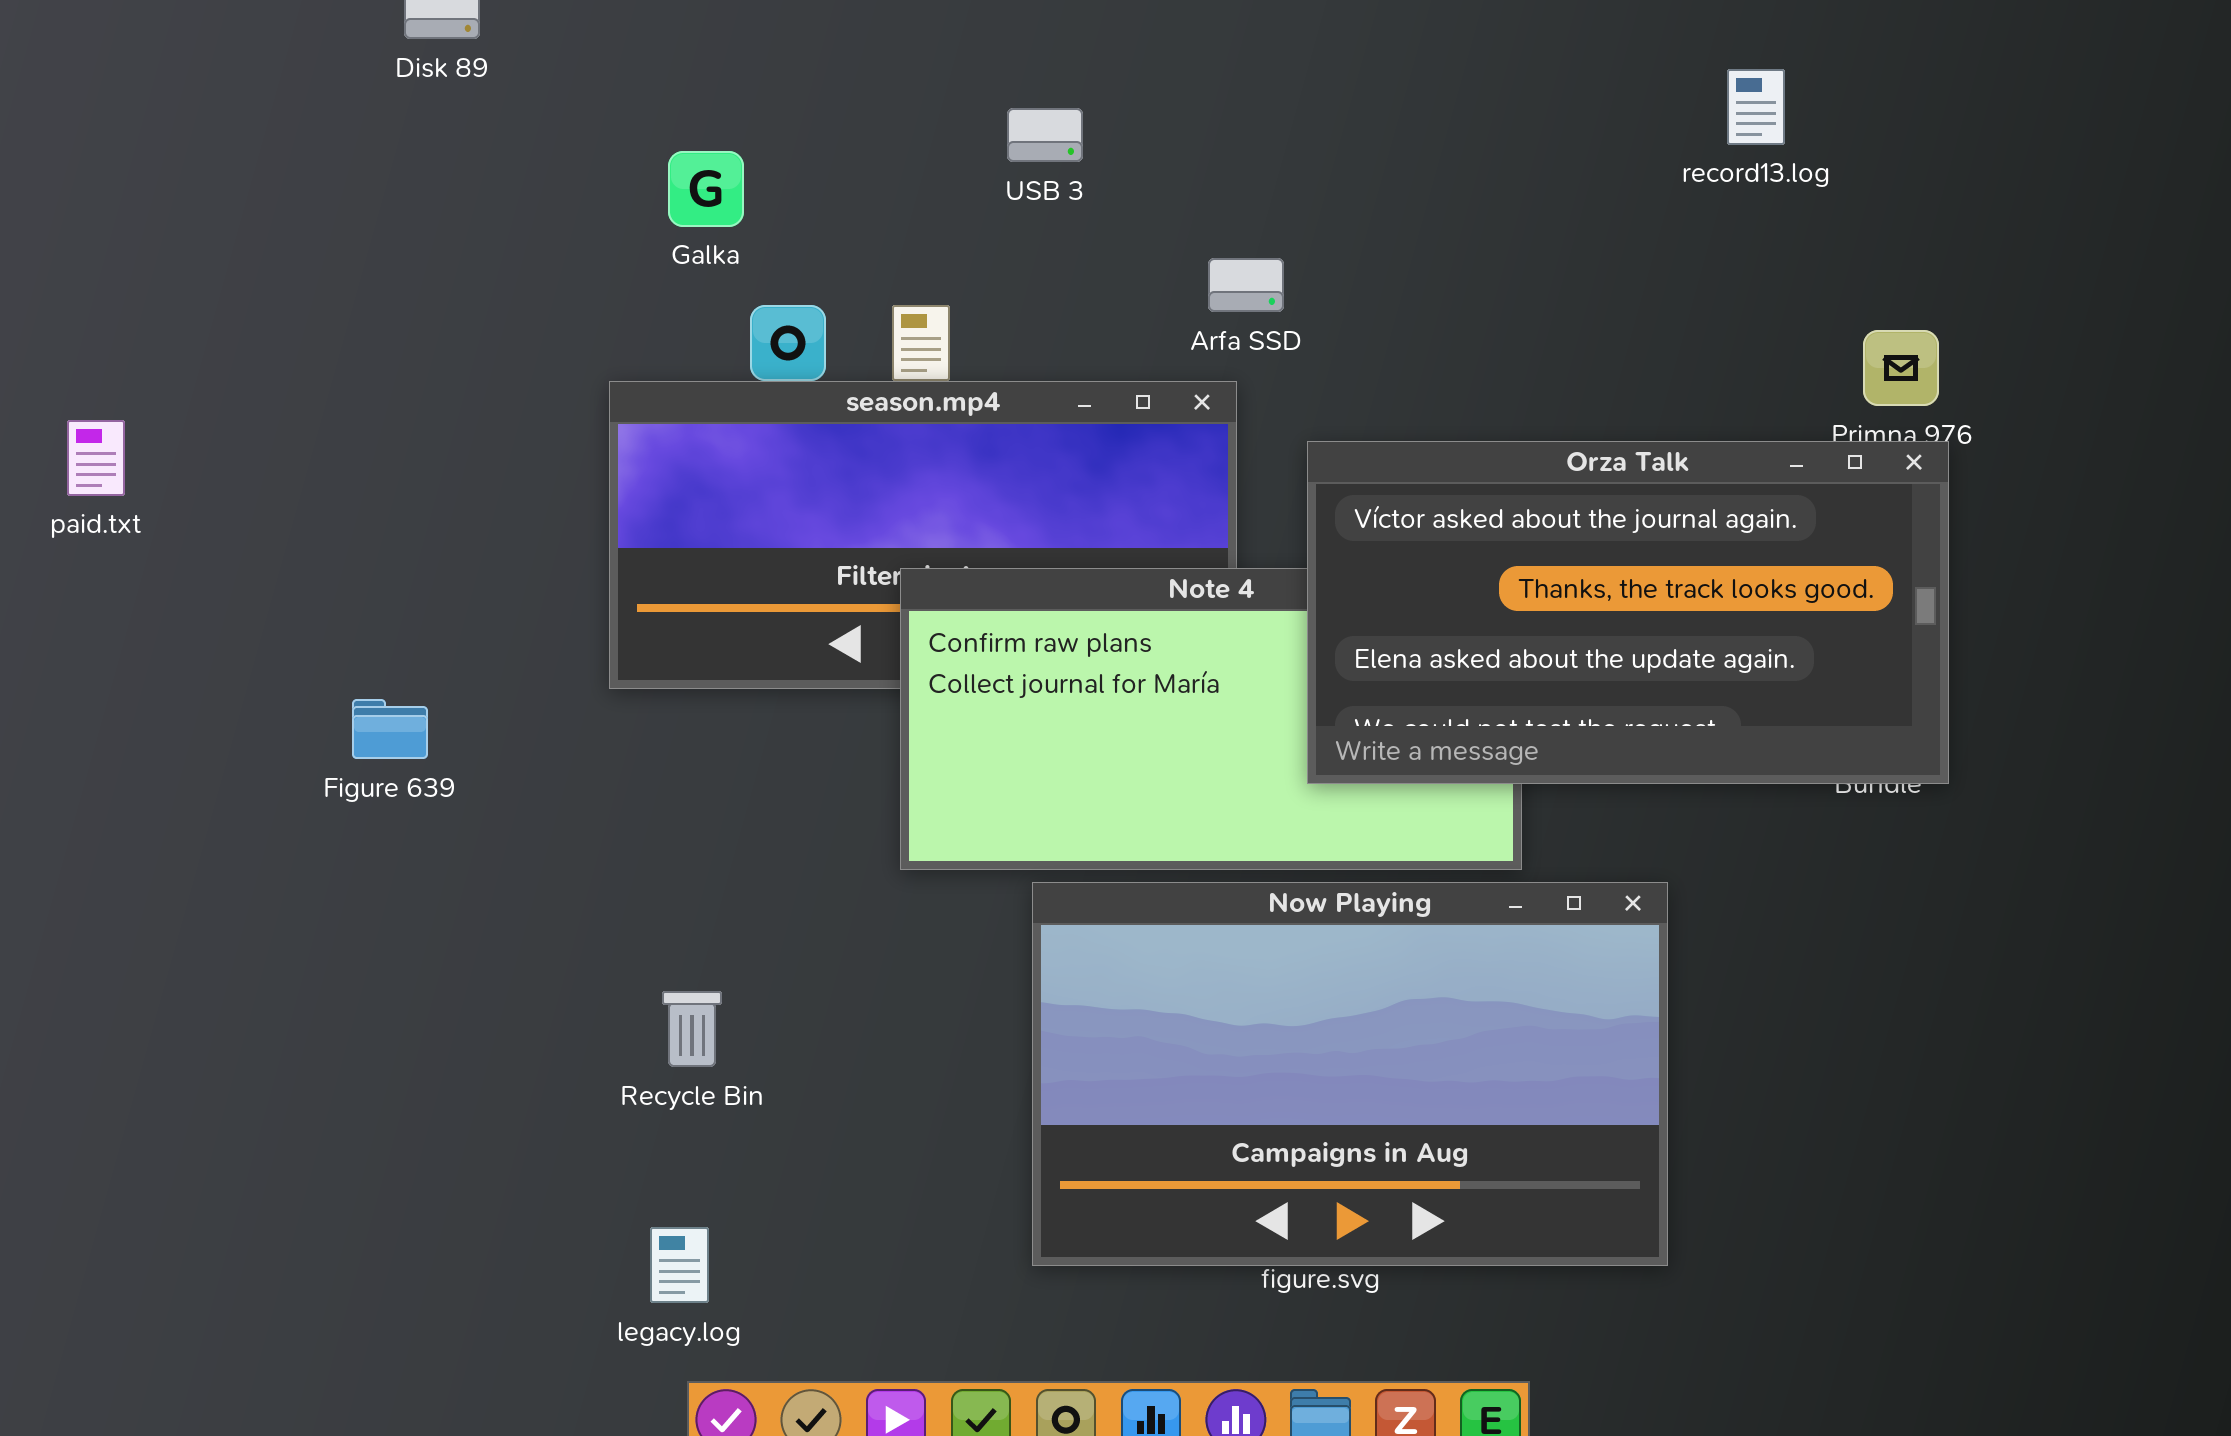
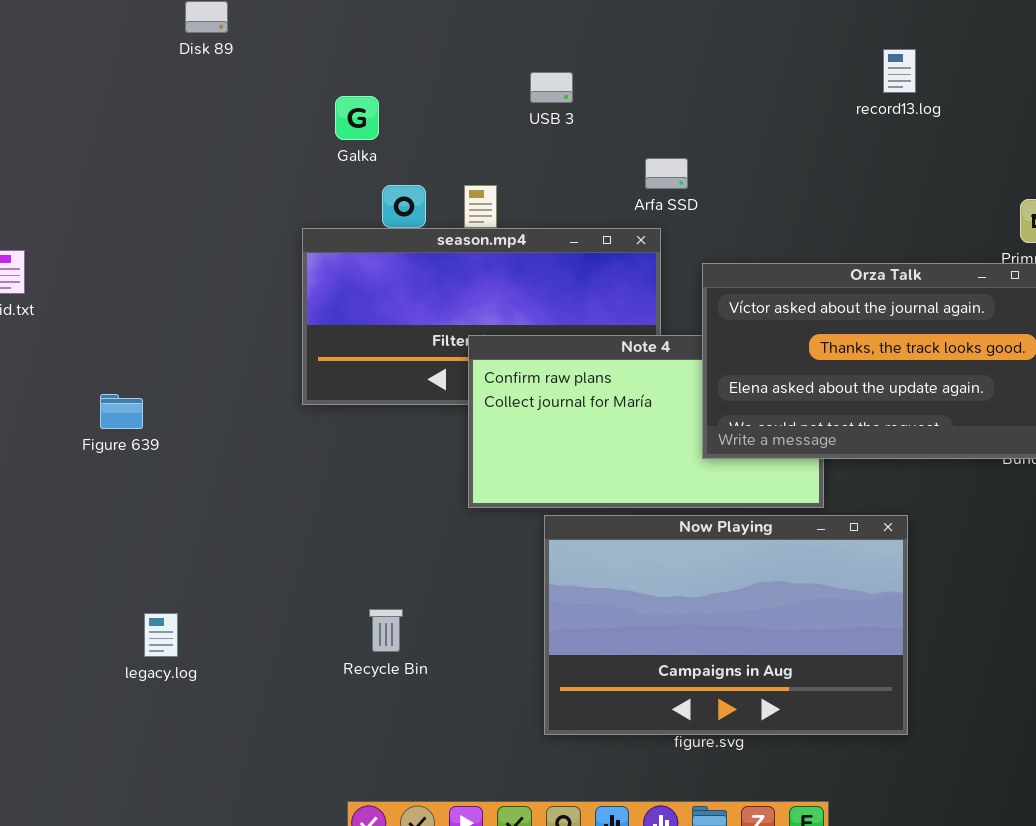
record13.log: [1727,69,1785,145] -> [883,49,916,93], moved
Figure 639: [352,699,428,759] -> [100,394,143,429], moved
Recycle Bin: [662,991,722,1067] -> [369,609,403,652], moved
legacy.log: [650,1227,709,1303] -> [144,613,178,657], moved

